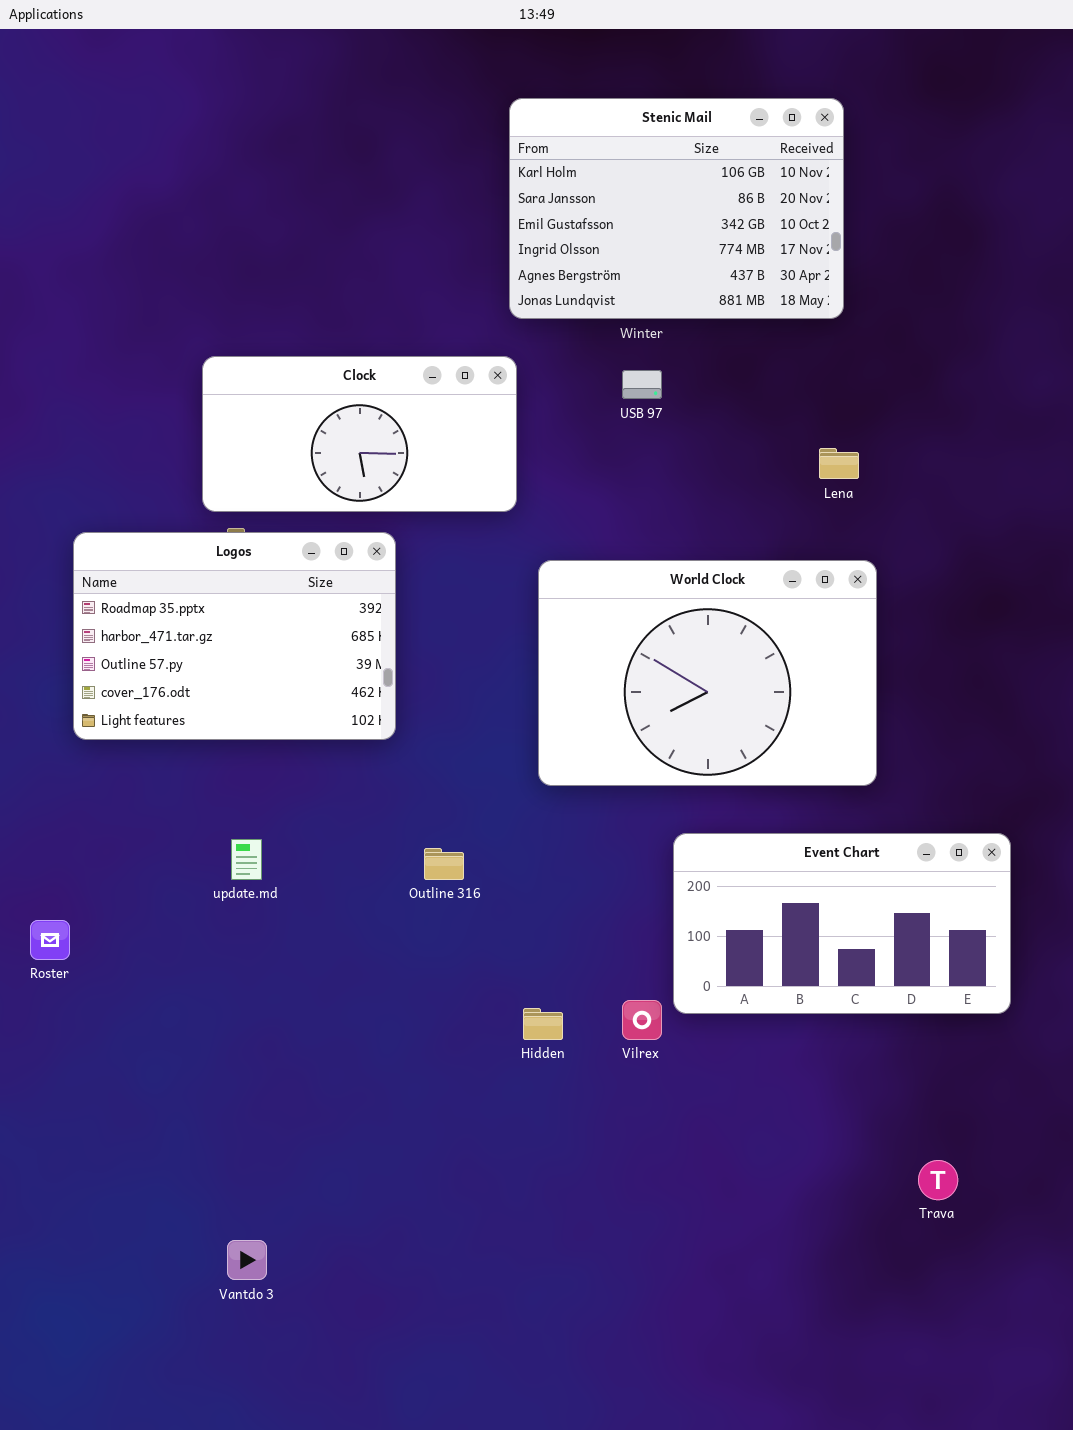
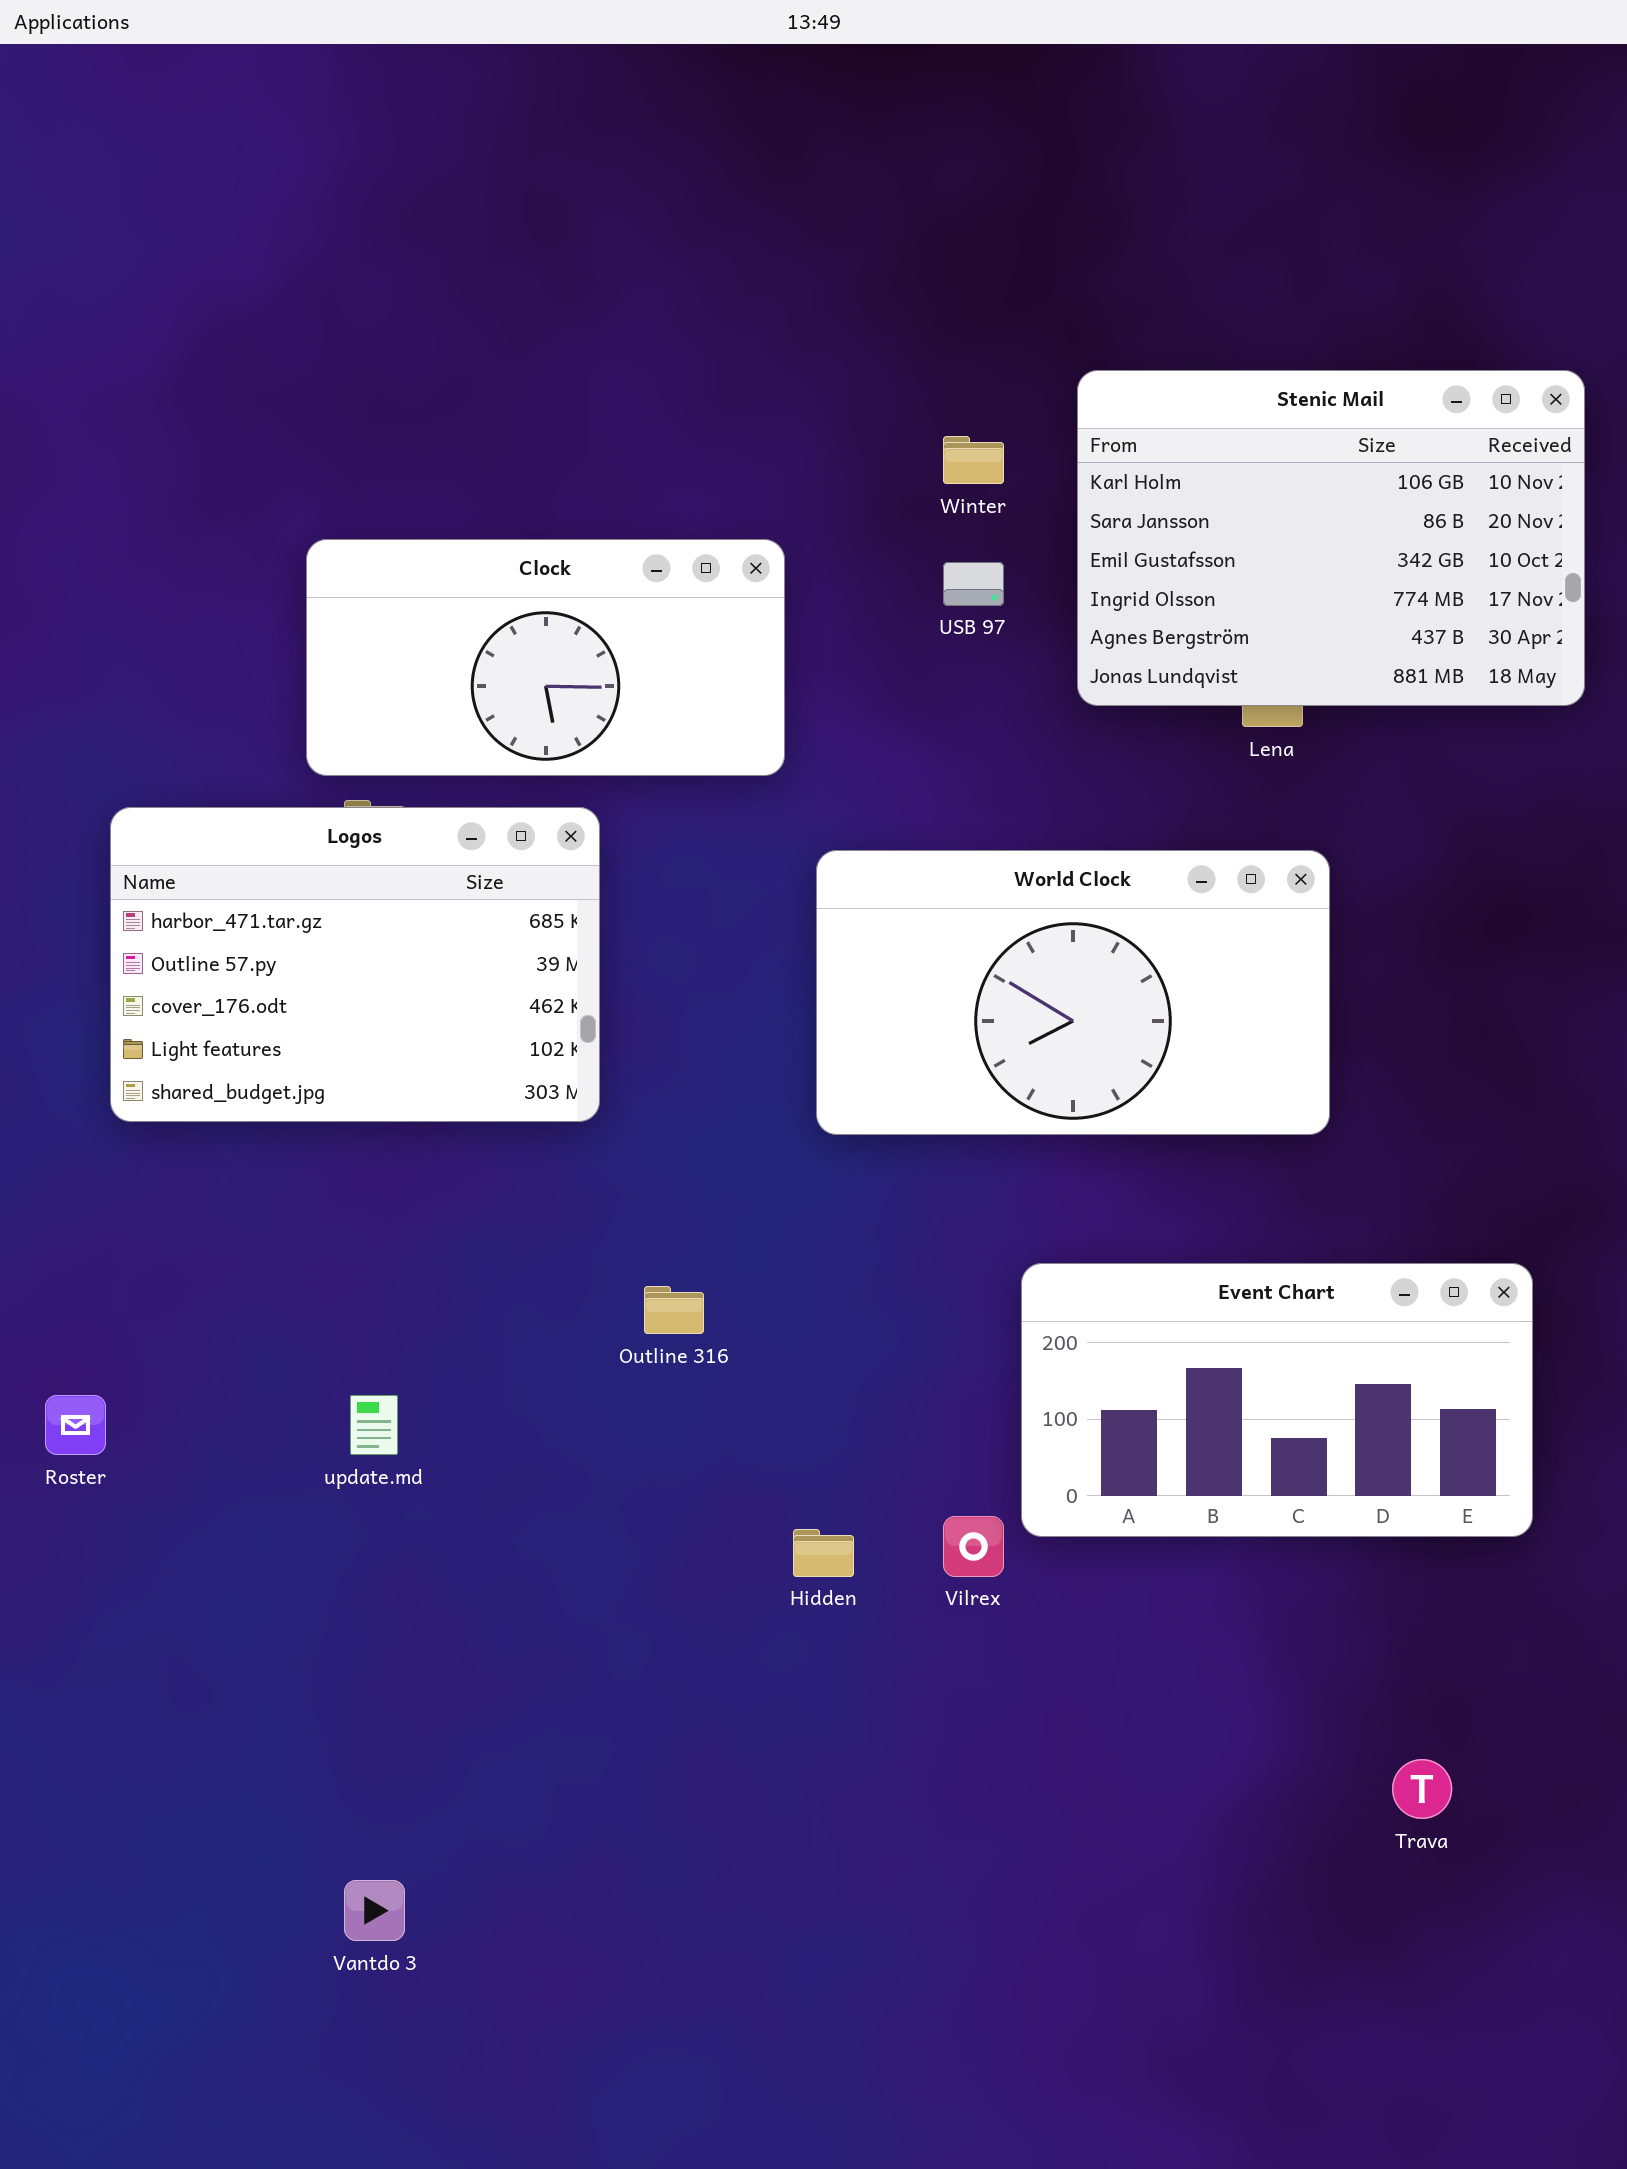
Stenic Mail: [509,98,844,319] -> [1077,370,1585,706], moved
Logos: [73,532,396,740] -> [110,807,600,1122], scrolled down 1 row
World Clock: [538,560,877,786] -> [816,850,1330,1135], resized
update.md: [231,839,262,880] -> [350,1395,398,1455], moved

